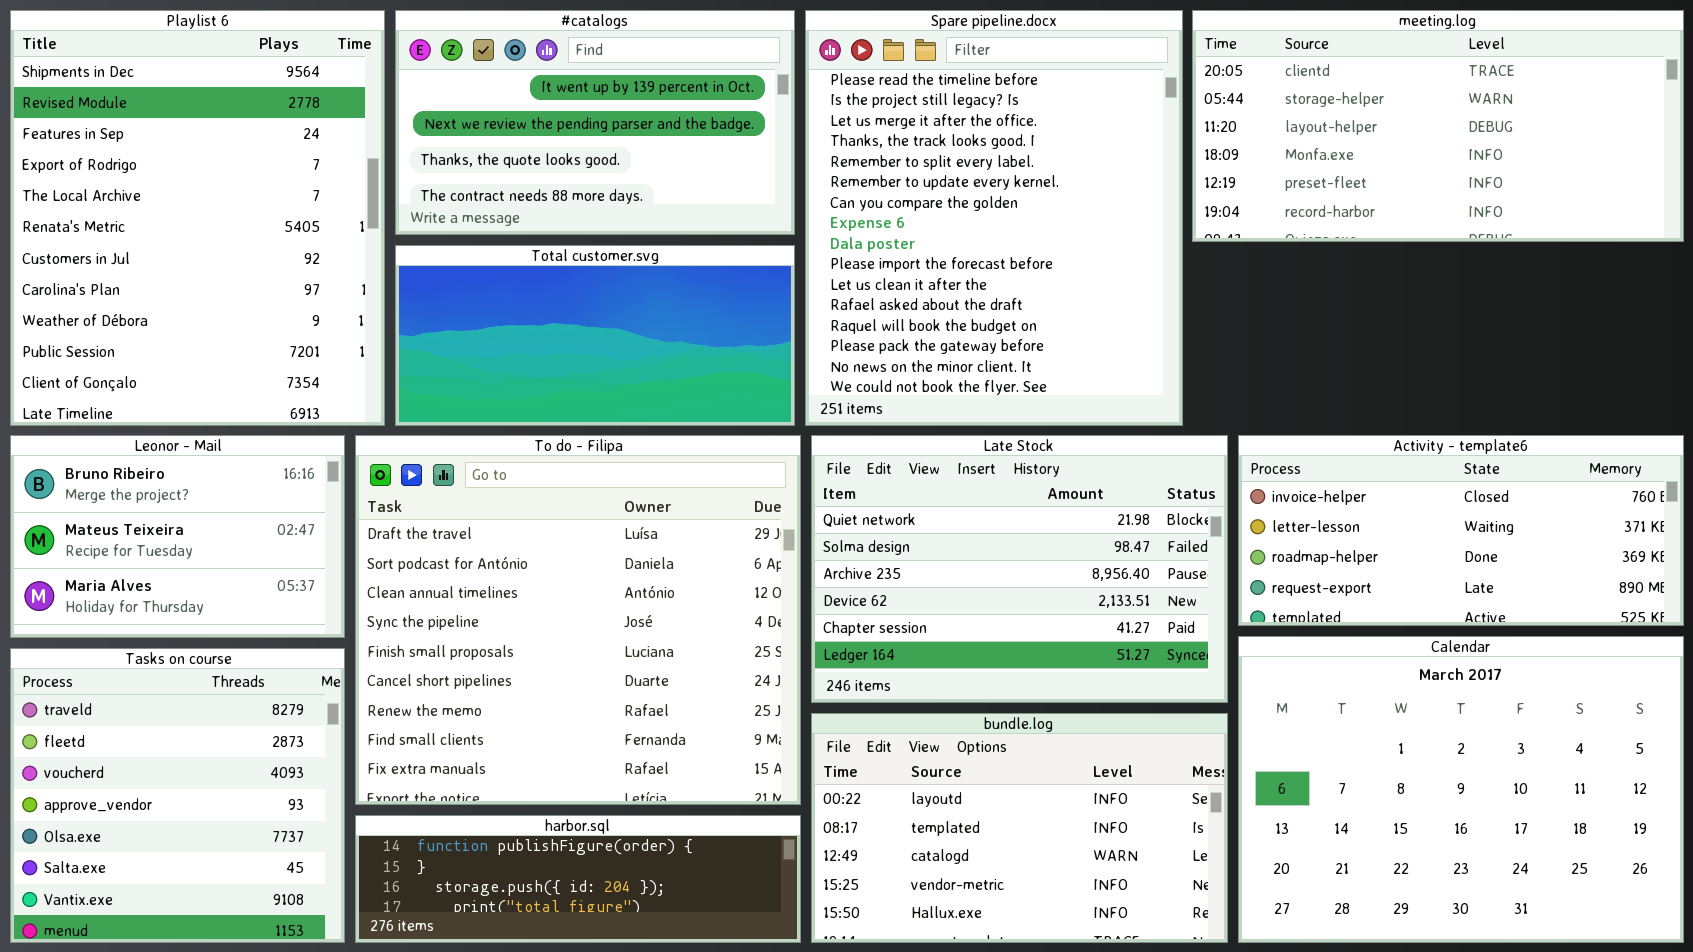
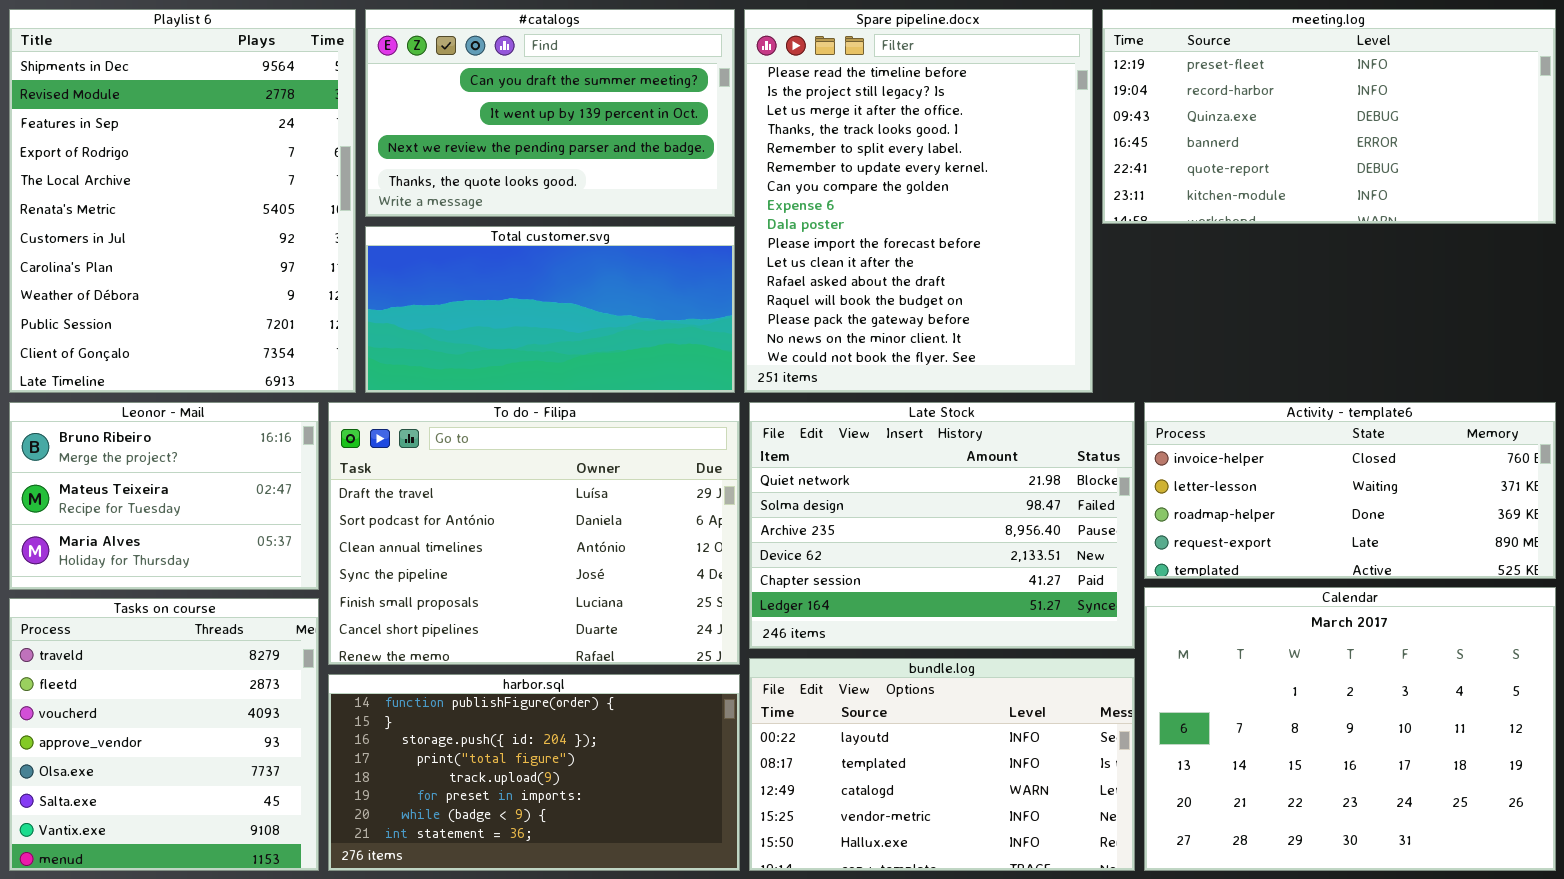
#catalogs: [395,10,795,235] -> [365,9,735,217], scrolled up 1 row
meeting.log: [1192,10,1684,242] -> [1102,9,1556,224], scrolled down 4 rows
To do - Filipa: [355,435,801,805] -> [328,402,740,665], resized
harbor.sql: [355,815,801,943] -> [328,674,740,871], resized

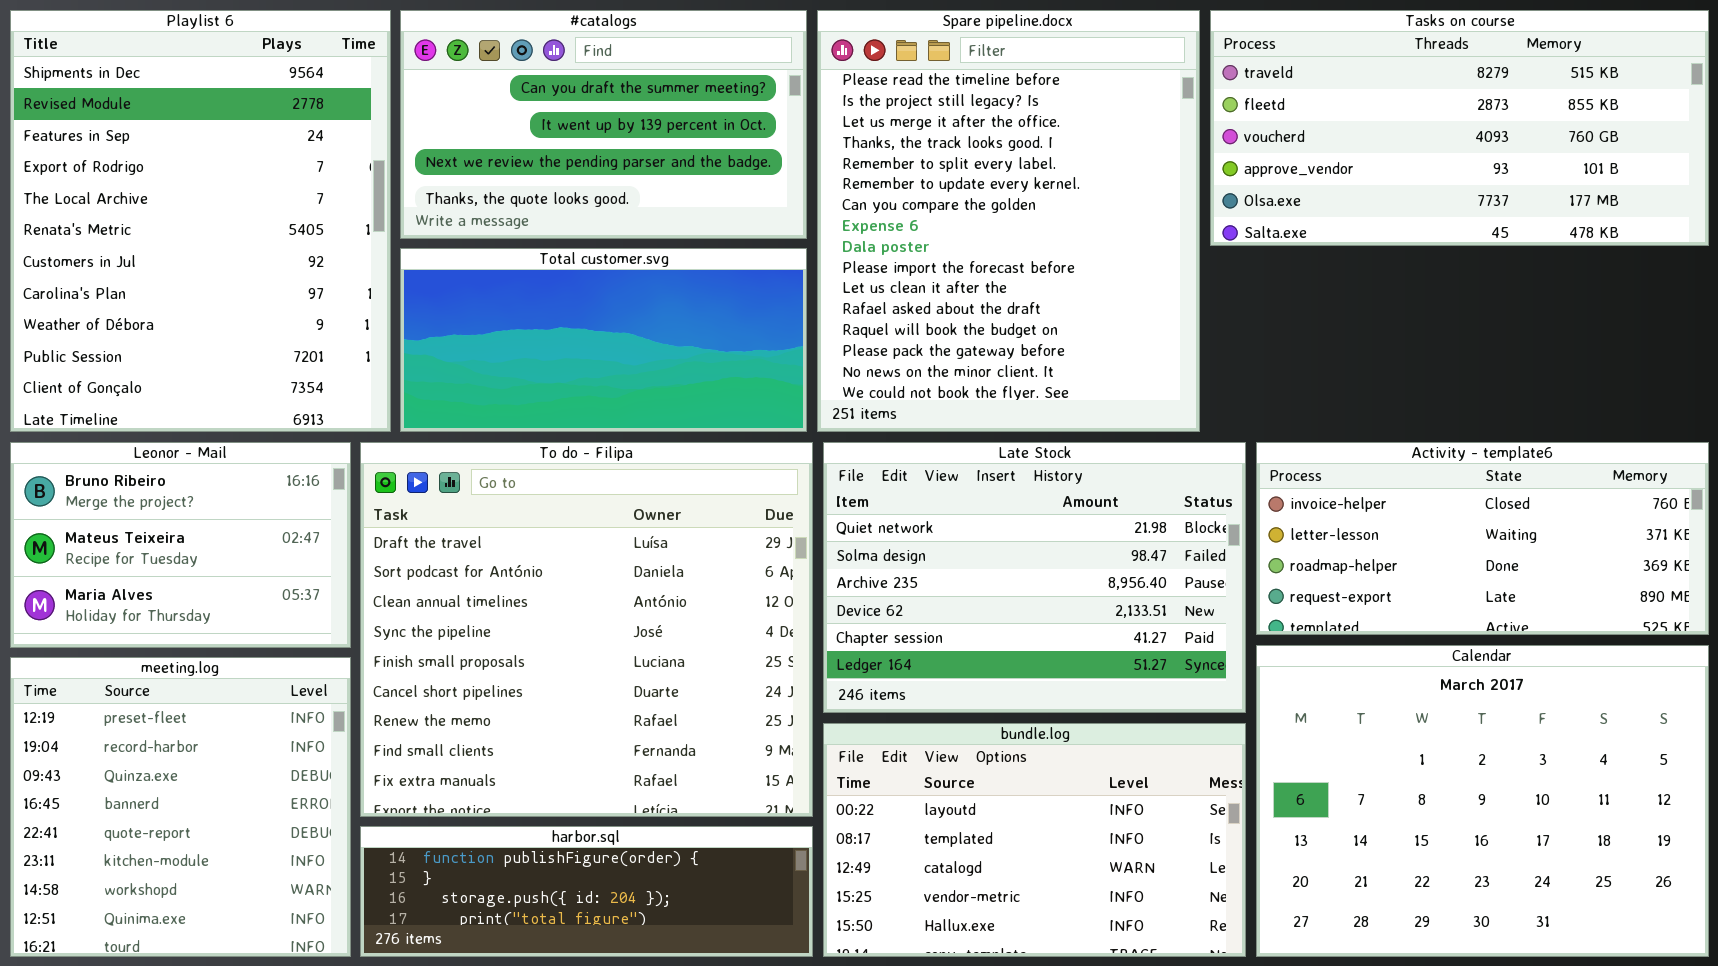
meeting.log: [1102,9,1556,224] -> [10,657,351,957], moved, resized
To do - Filipa: [328,402,740,665] -> [360,442,813,817], resized
Tasks on course: [9,598,319,871] -> [1210,10,1709,246], moved, resized
harbor.sql: [328,674,740,871] -> [360,826,813,957], resized

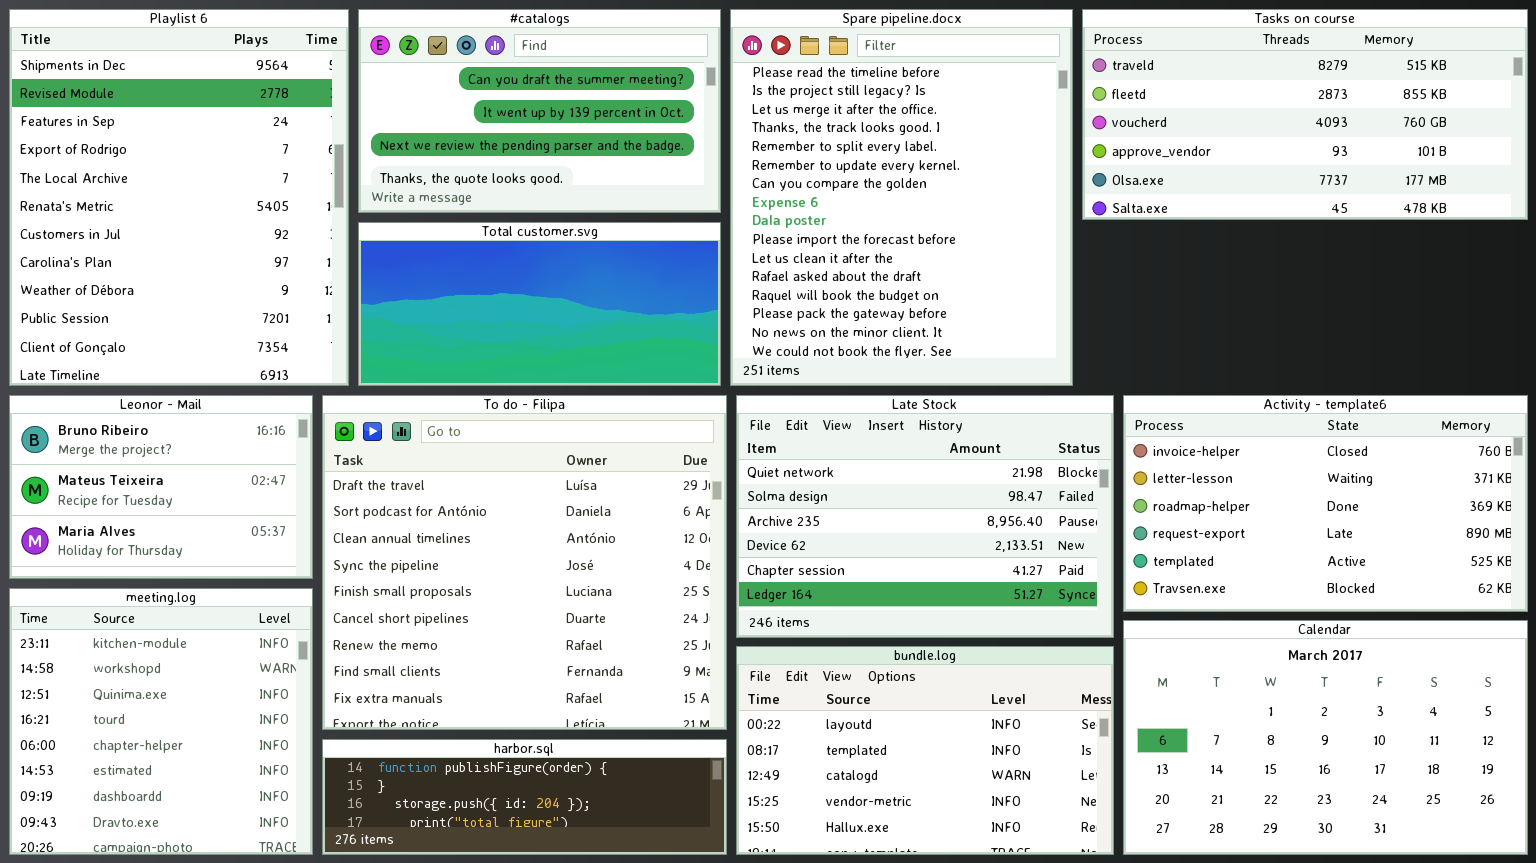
Activity - template6: [1256,442,1709,635] -> [1123,395,1528,612], resized
Calendar: [1256,645,1709,957] -> [1123,620,1528,855], resized
meeting.log: [10,657,351,957] -> [9,588,313,855], scrolled down 5 rows

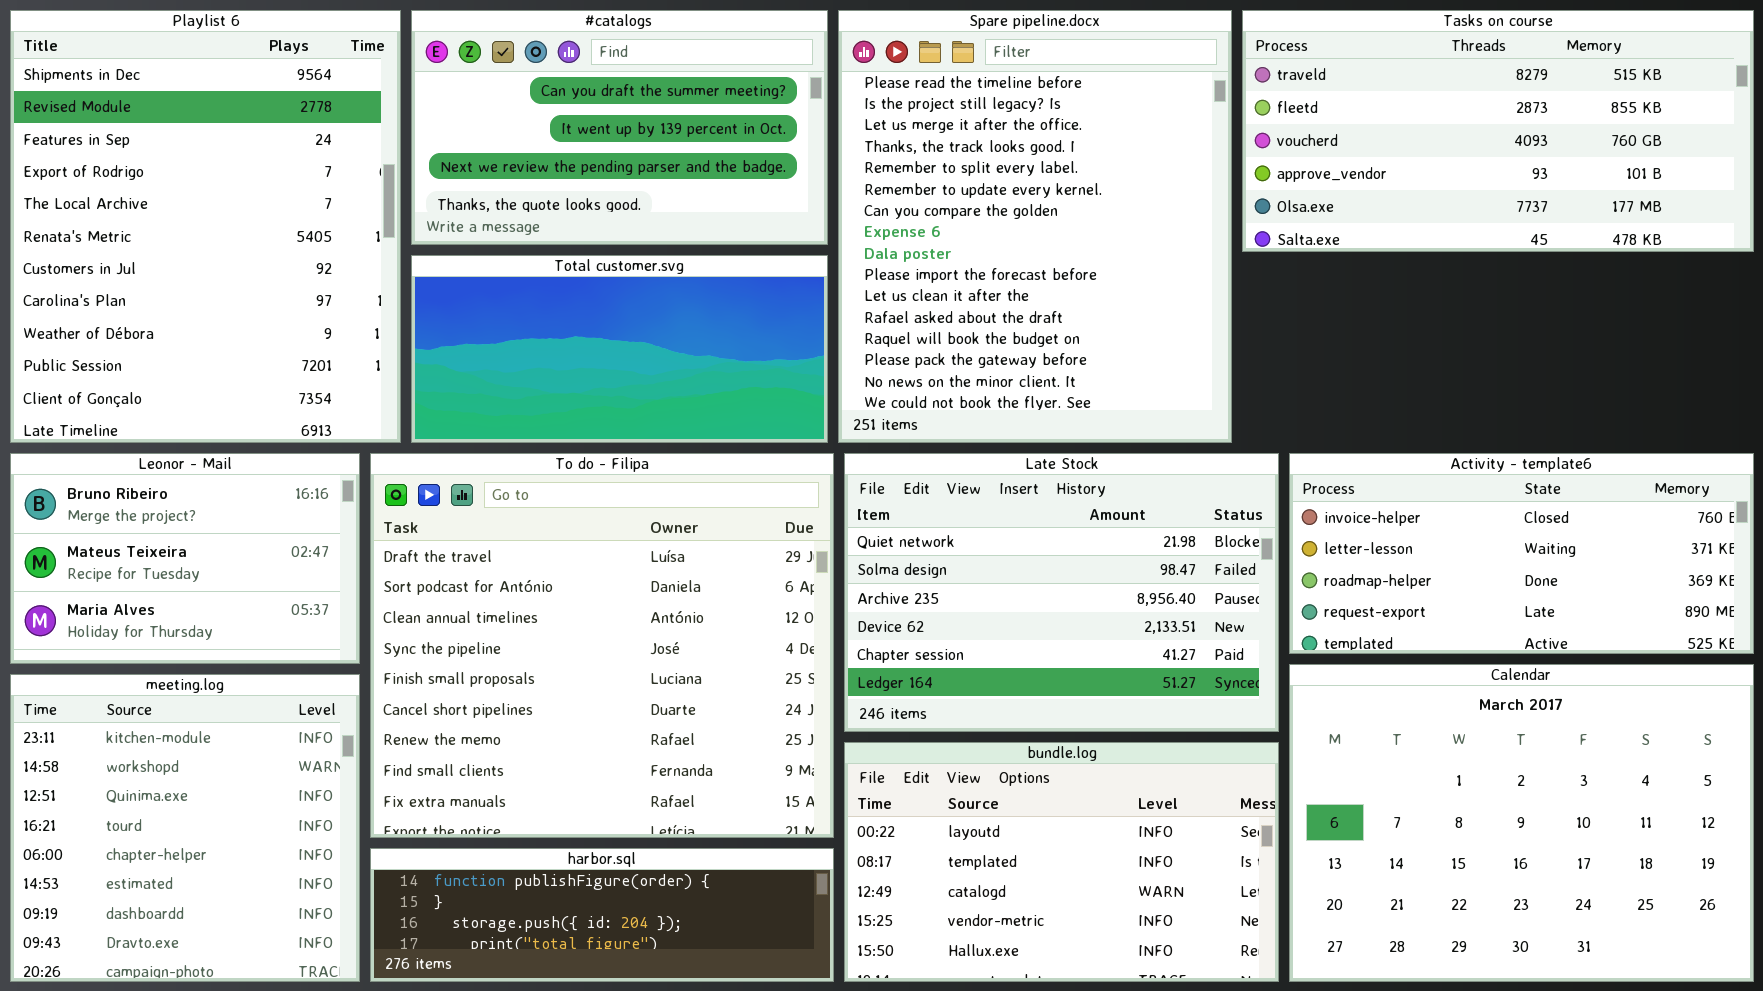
Activity - template6: [1123,395,1528,612] -> [1289,453,1754,654], resized
Calendar: [1123,620,1528,855] -> [1289,664,1754,982], resized

